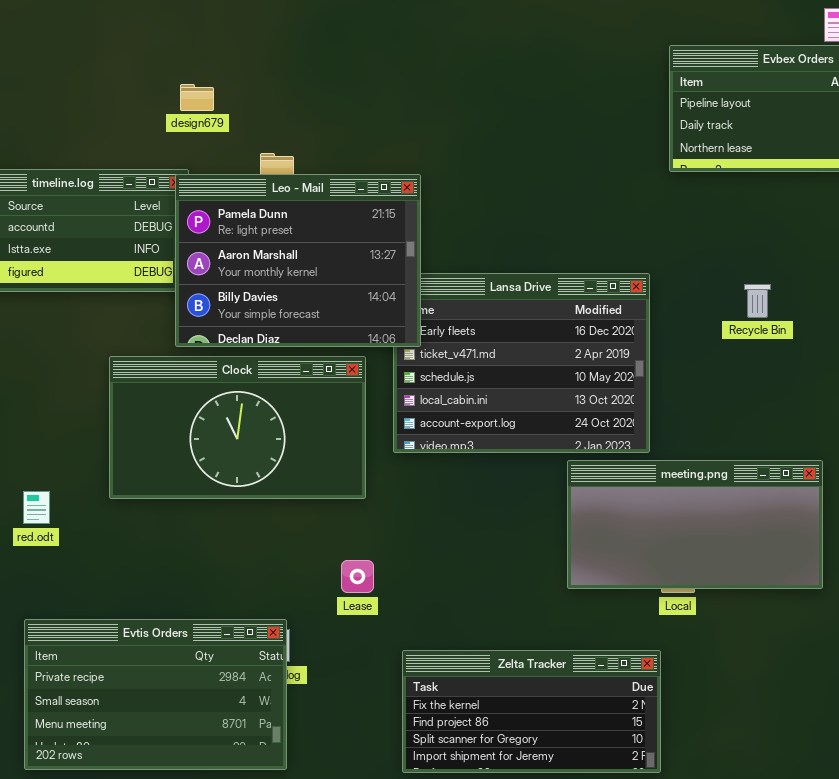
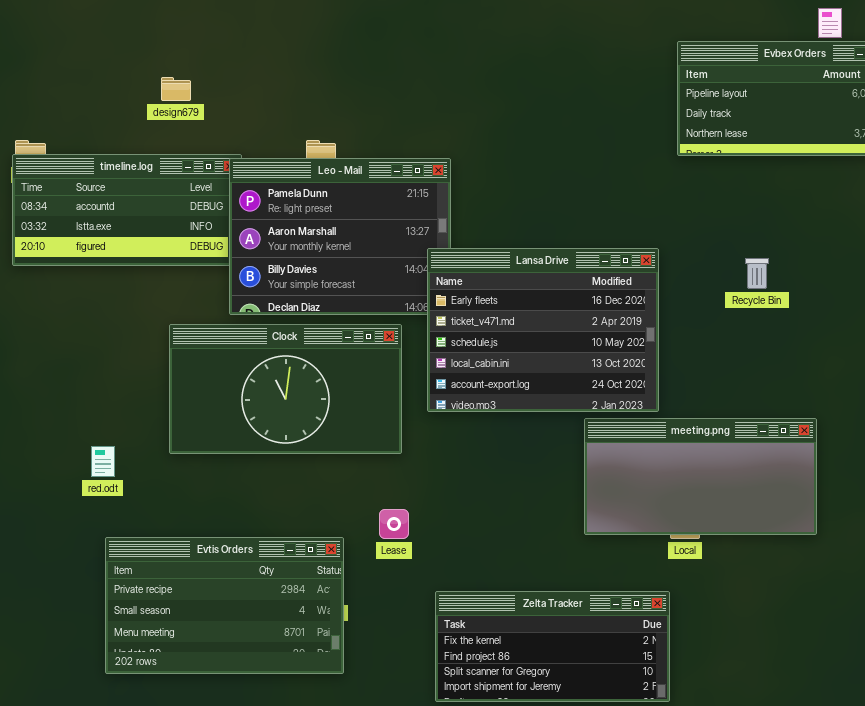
design679: [180,84,214,111] -> [161,77,191,101], moved
Lansa Drive: [393,273,650,453] -> [427,248,659,412], raised
Evtis Orders: [24,619,287,770] -> [105,537,344,674], moved

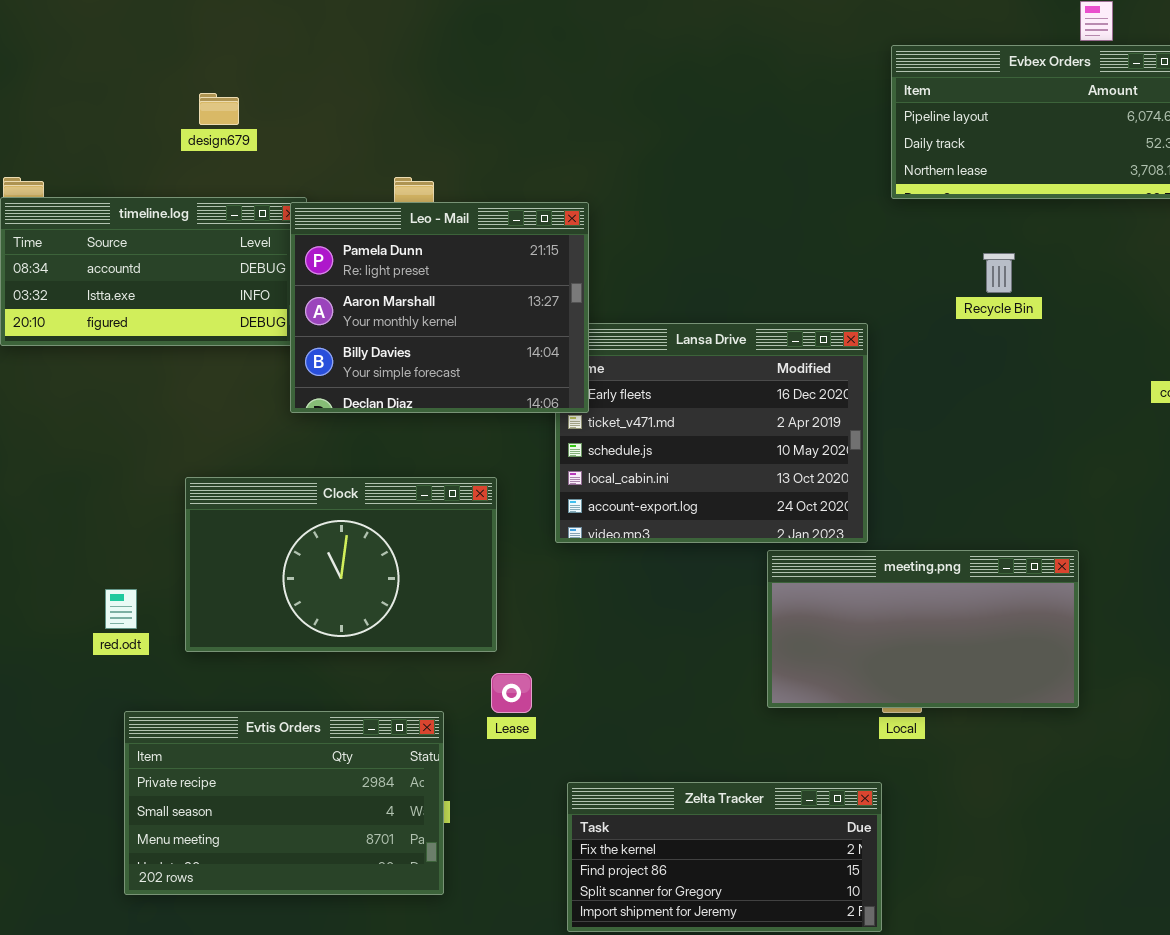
Leo - Mail: [229,158,451,315] -> [290,202,589,413], raised
Recycle Bin: [745,258,769,289] -> [983,253,1015,293], moved
Clock: [169,324,402,454] -> [185,477,497,652], moved

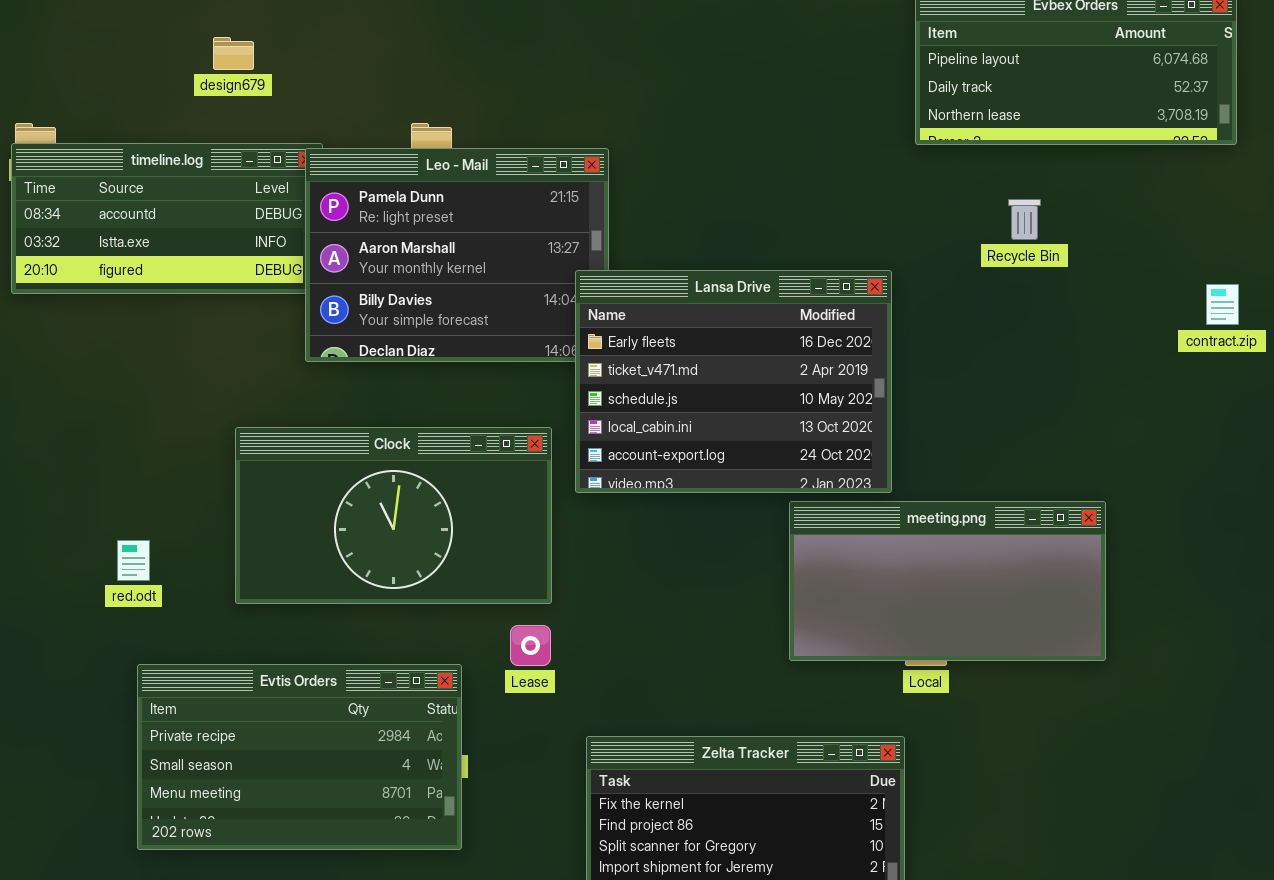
Lansa Drive: [555,323,868,543] -> [575,270,892,493], raised
Clock: [185,477,497,652] -> [235,427,552,604], moved

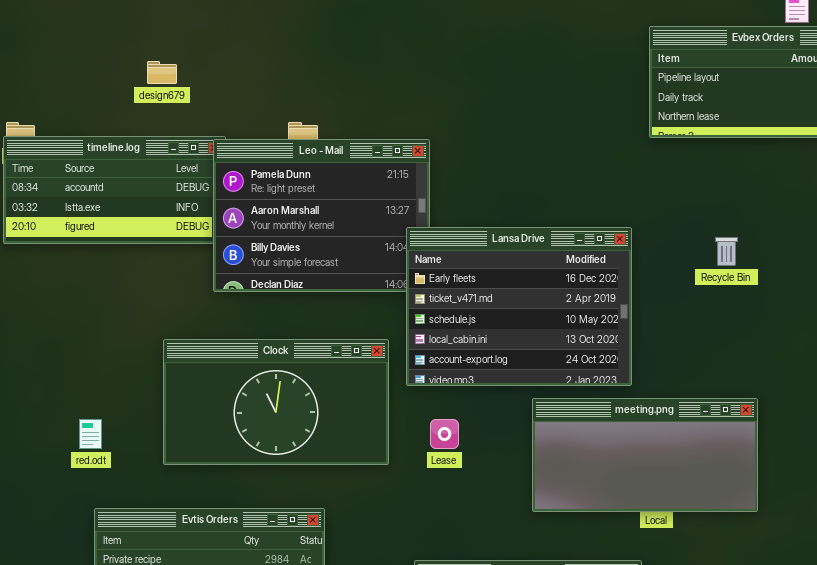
Recycle Bin: [1008,199,1041,240] -> [715,237,738,266], moved
meeting.png: [789,501,1106,661] -> [532,398,758,512], moved
Lease: [510,625,551,666] -> [430,419,459,449], moved

